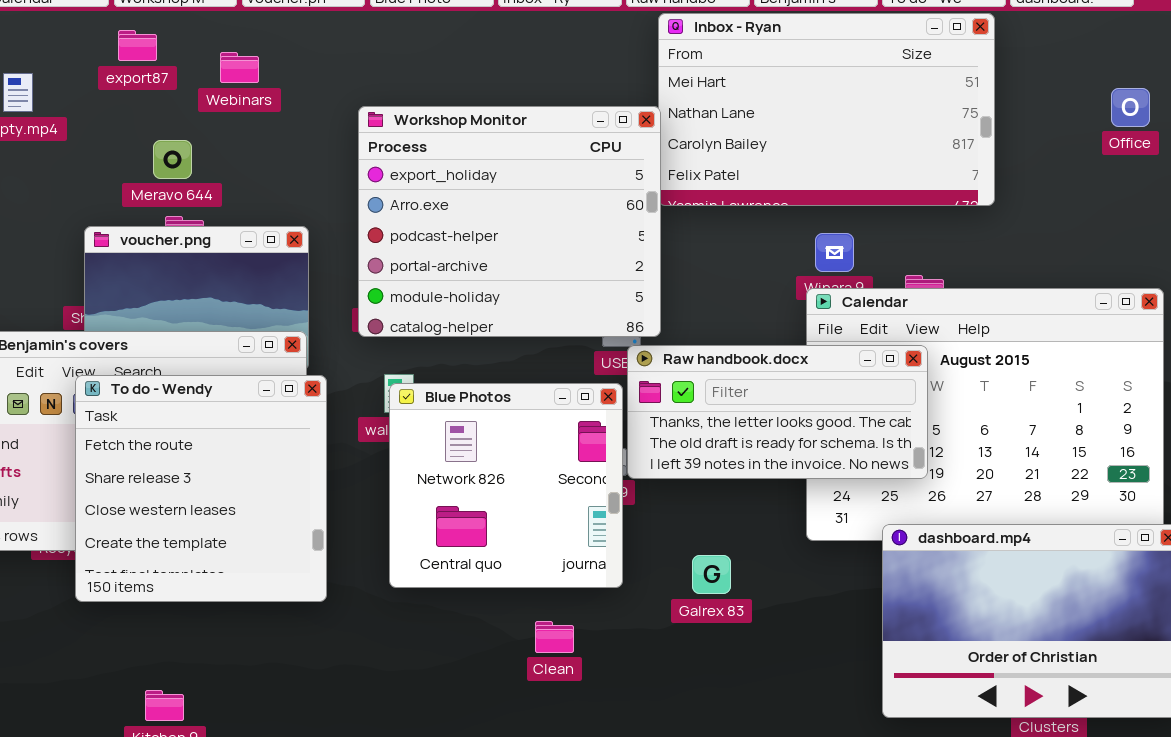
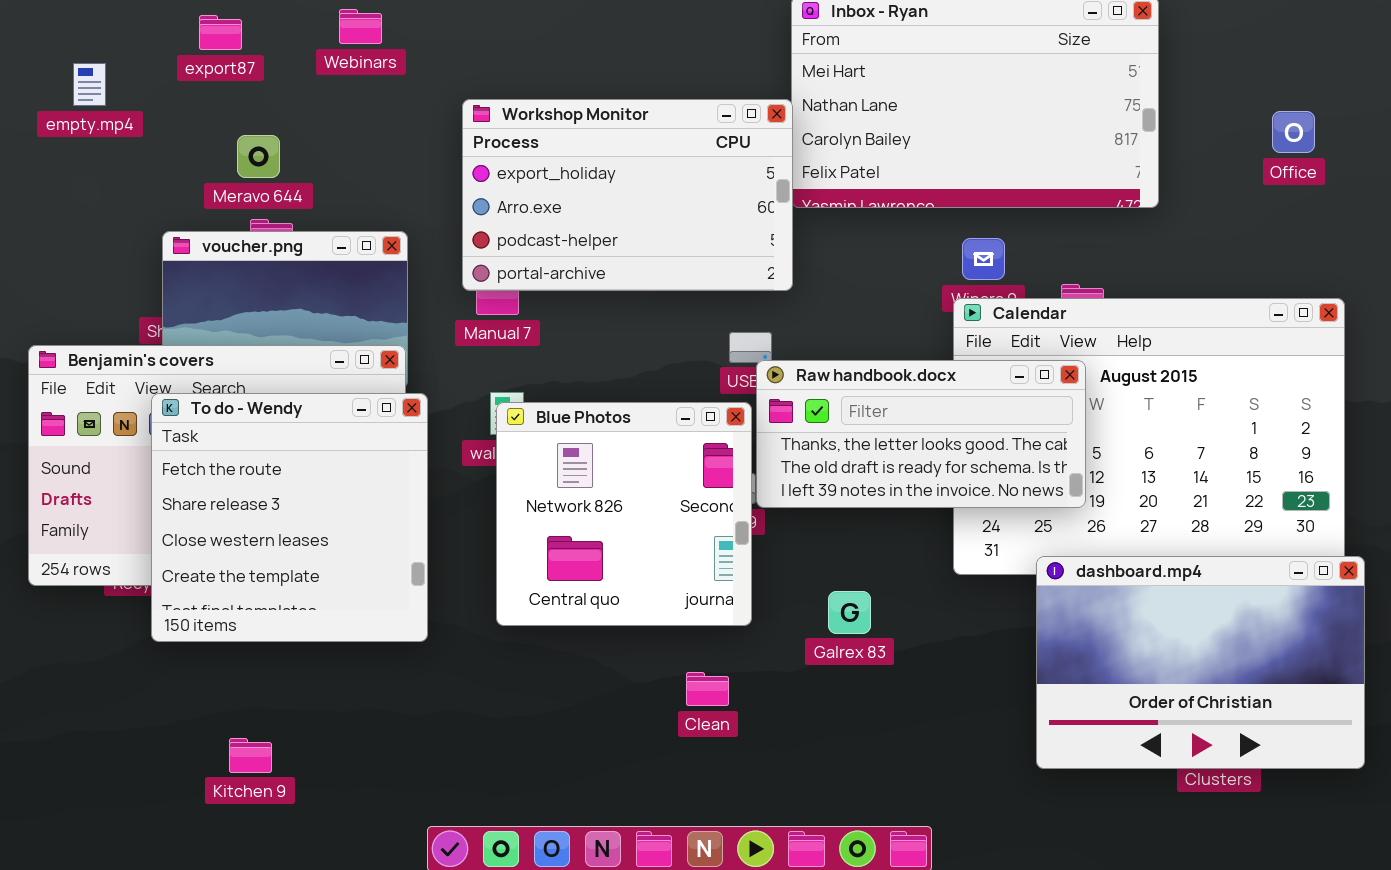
Webinars: [220,52,259,83] -> [339,9,382,44], moved
Office: [1111,88,1150,127] -> [1272,111,1315,153], moved
Workshop Monitor: [358,106,661,337] -> [462,99,793,291], resized
Clean: [535,621,574,653] -> [686,672,729,706], moved

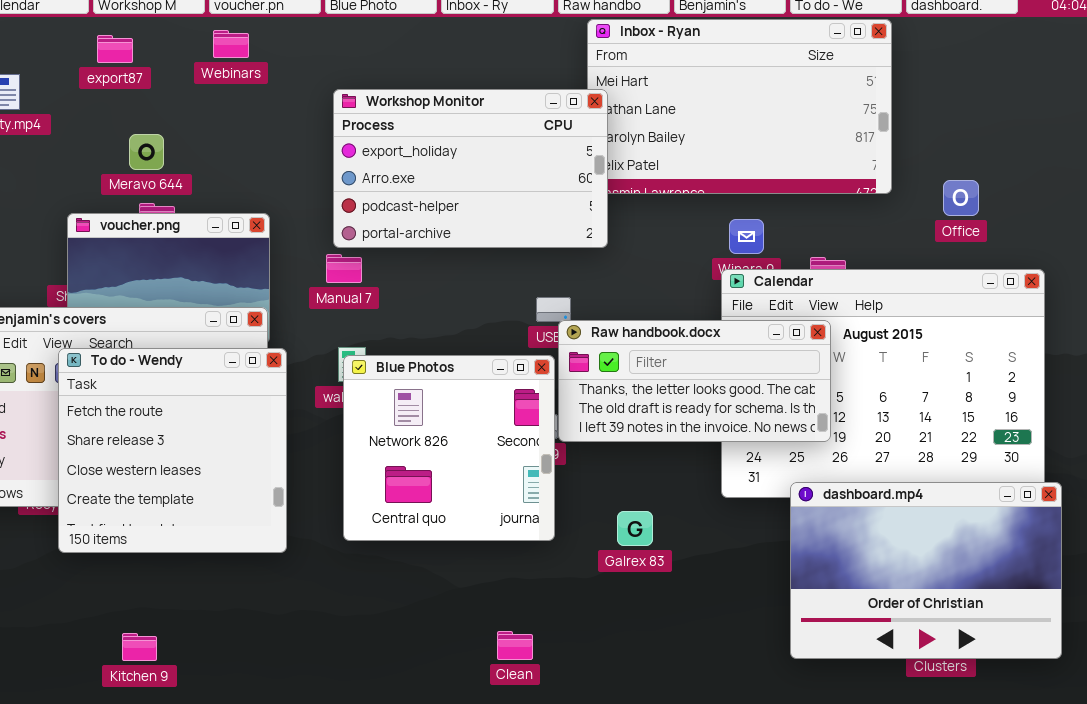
Workshop Monitor: [462,99,793,291] -> [333,89,608,248], moved
Office: [1272,111,1315,153] -> [943,180,979,216], moved
Clean: [686,672,729,706] -> [497,631,533,660], moved

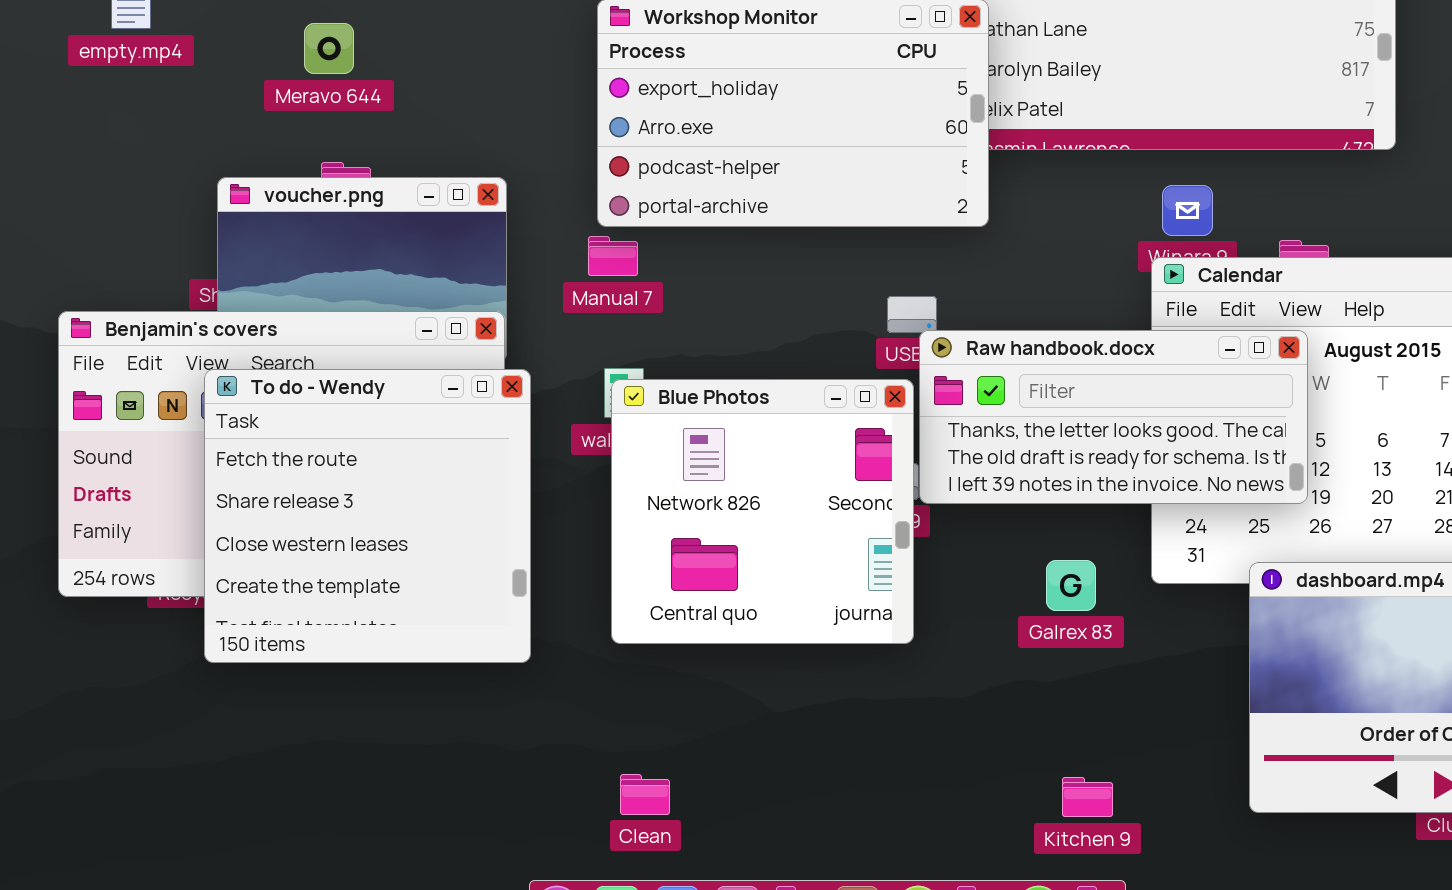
Meravo 644: [129,134,164,170] -> [304,23,354,74], moved
Galrex 83: [617,511,653,546] -> [1046,560,1096,611], moved
Clean: [497,631,533,660] -> [620,774,670,815], moved
Kitchen 9: [122,633,157,661] -> [1062,777,1113,817], moved

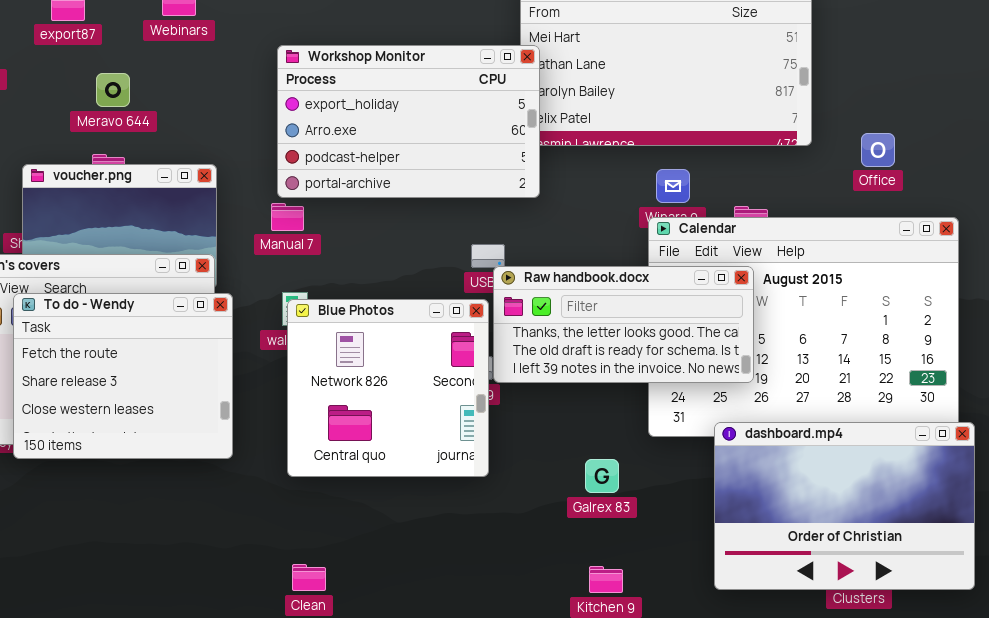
Meravo 644: [304,23,354,74] -> [96,73,130,107], moved
To do - Wendy: [204,369,531,663] -> [13,293,233,459], resized
Galrex 83: [1046,560,1096,611] -> [585,459,619,493], moved

